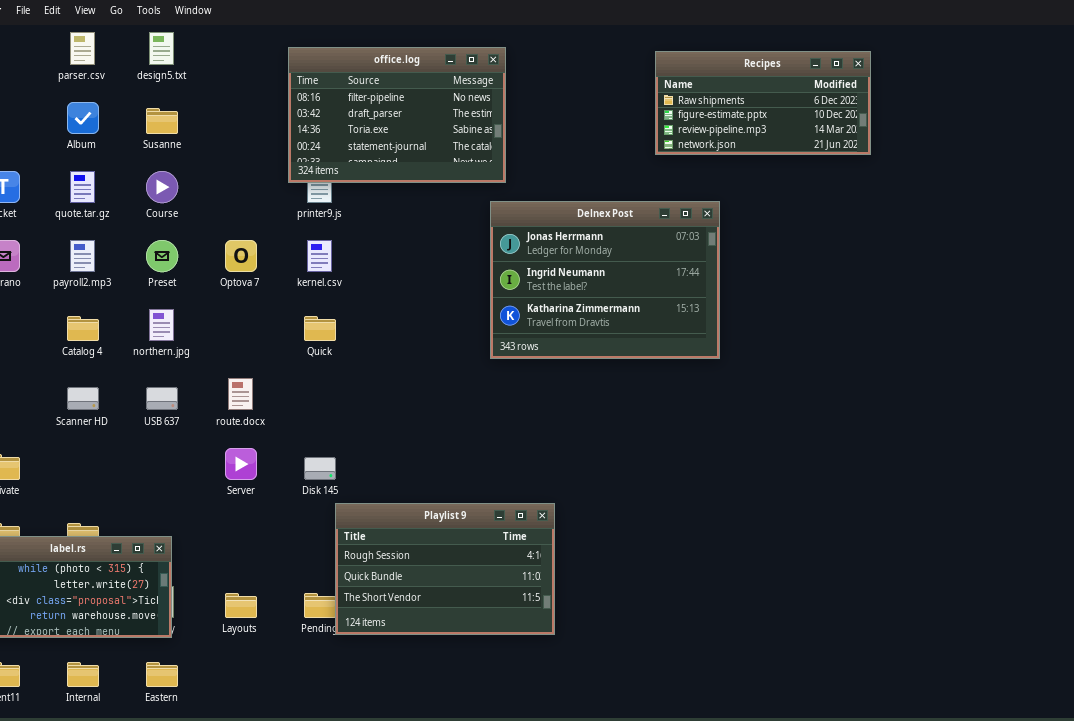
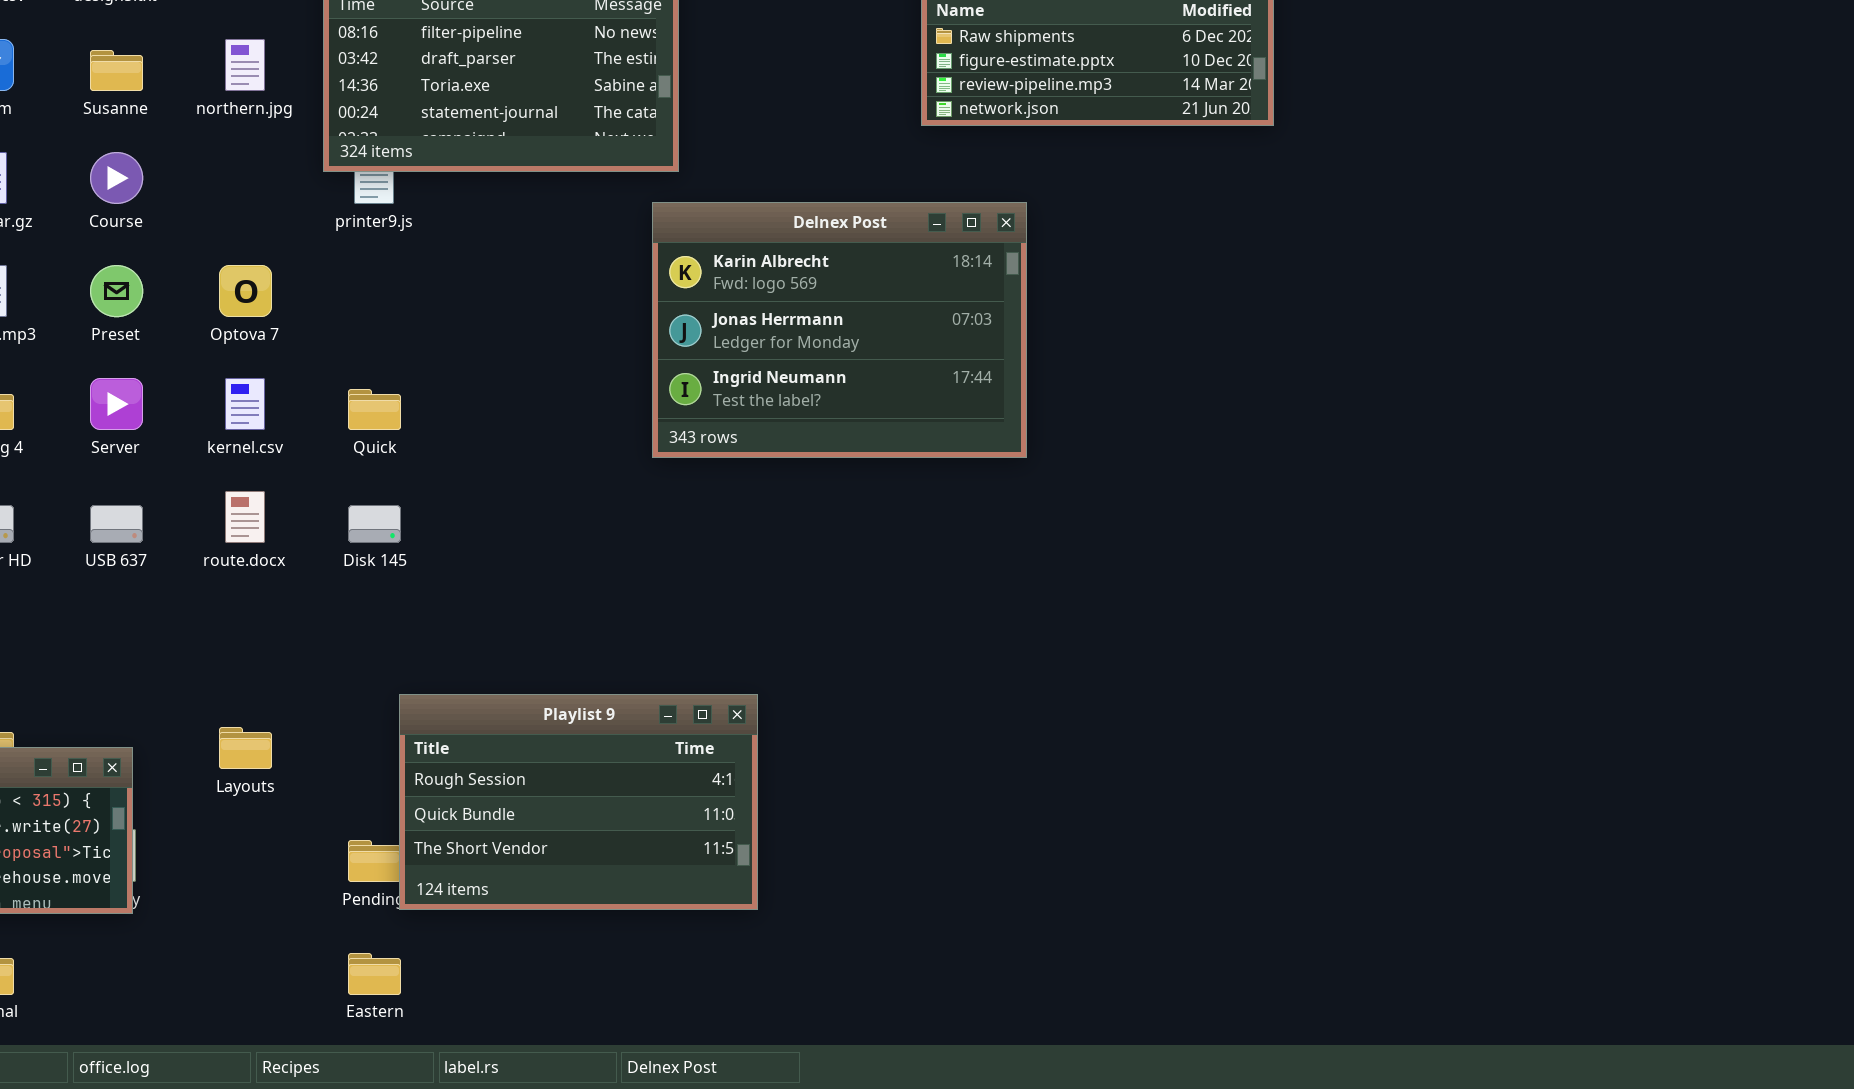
Delnex Post: [490,201,720,359] -> [652,202,1027,458], scrolled up 1 row
kernel.csv: [307,240,332,272] -> [225,378,265,430], moved
northern.jpg: [149,309,174,341] -> [225,39,265,91], moved
Server: [225,448,257,480] -> [90,378,143,430], moved
Disk 145: [304,457,336,480] -> [348,505,401,543], moved
Layouts: [225,593,257,618] -> [219,727,272,769], moved
Eastern: [146,662,178,687] -> [348,953,401,995], moved

